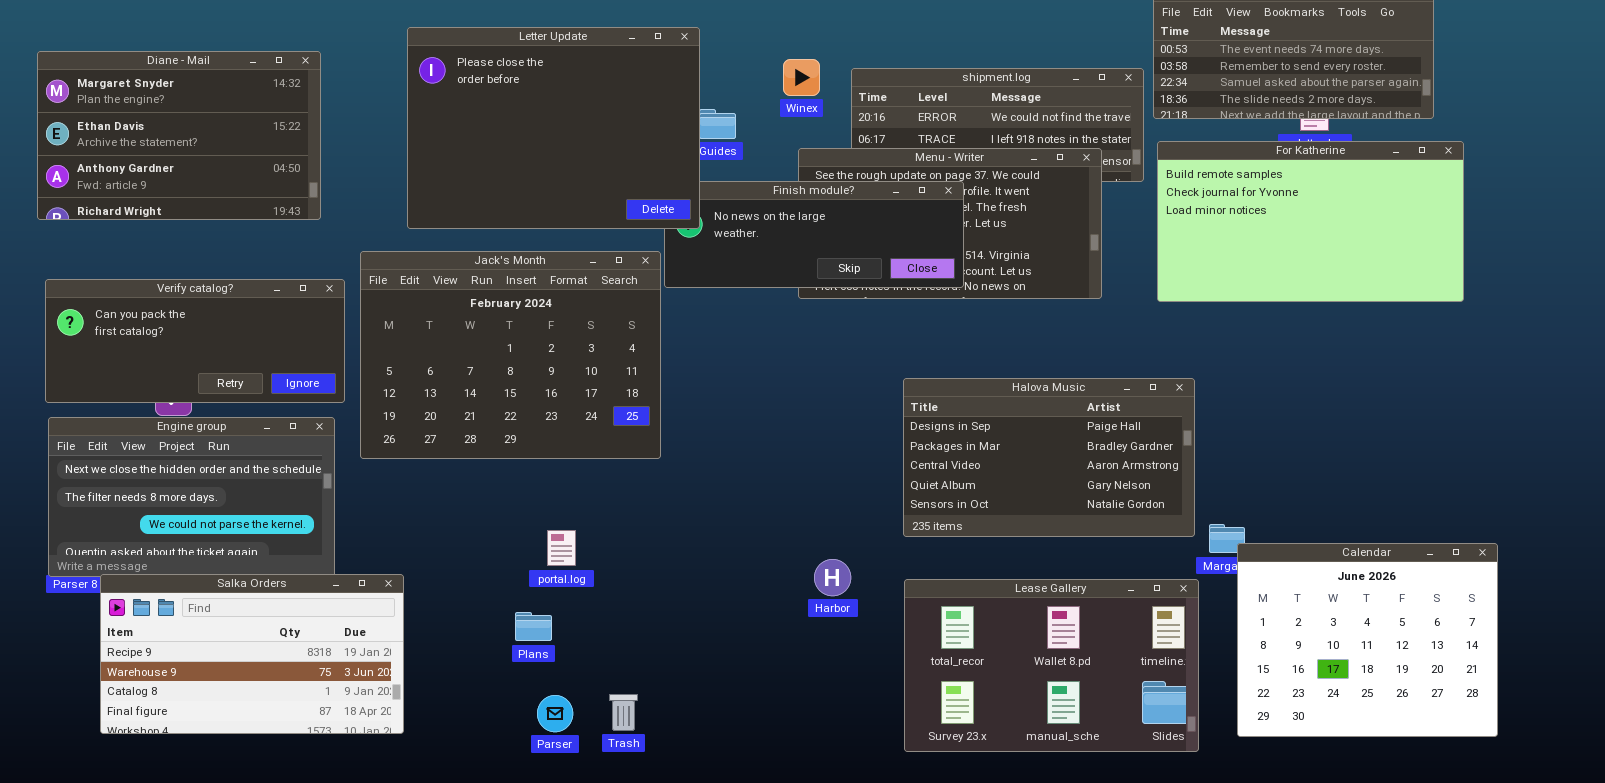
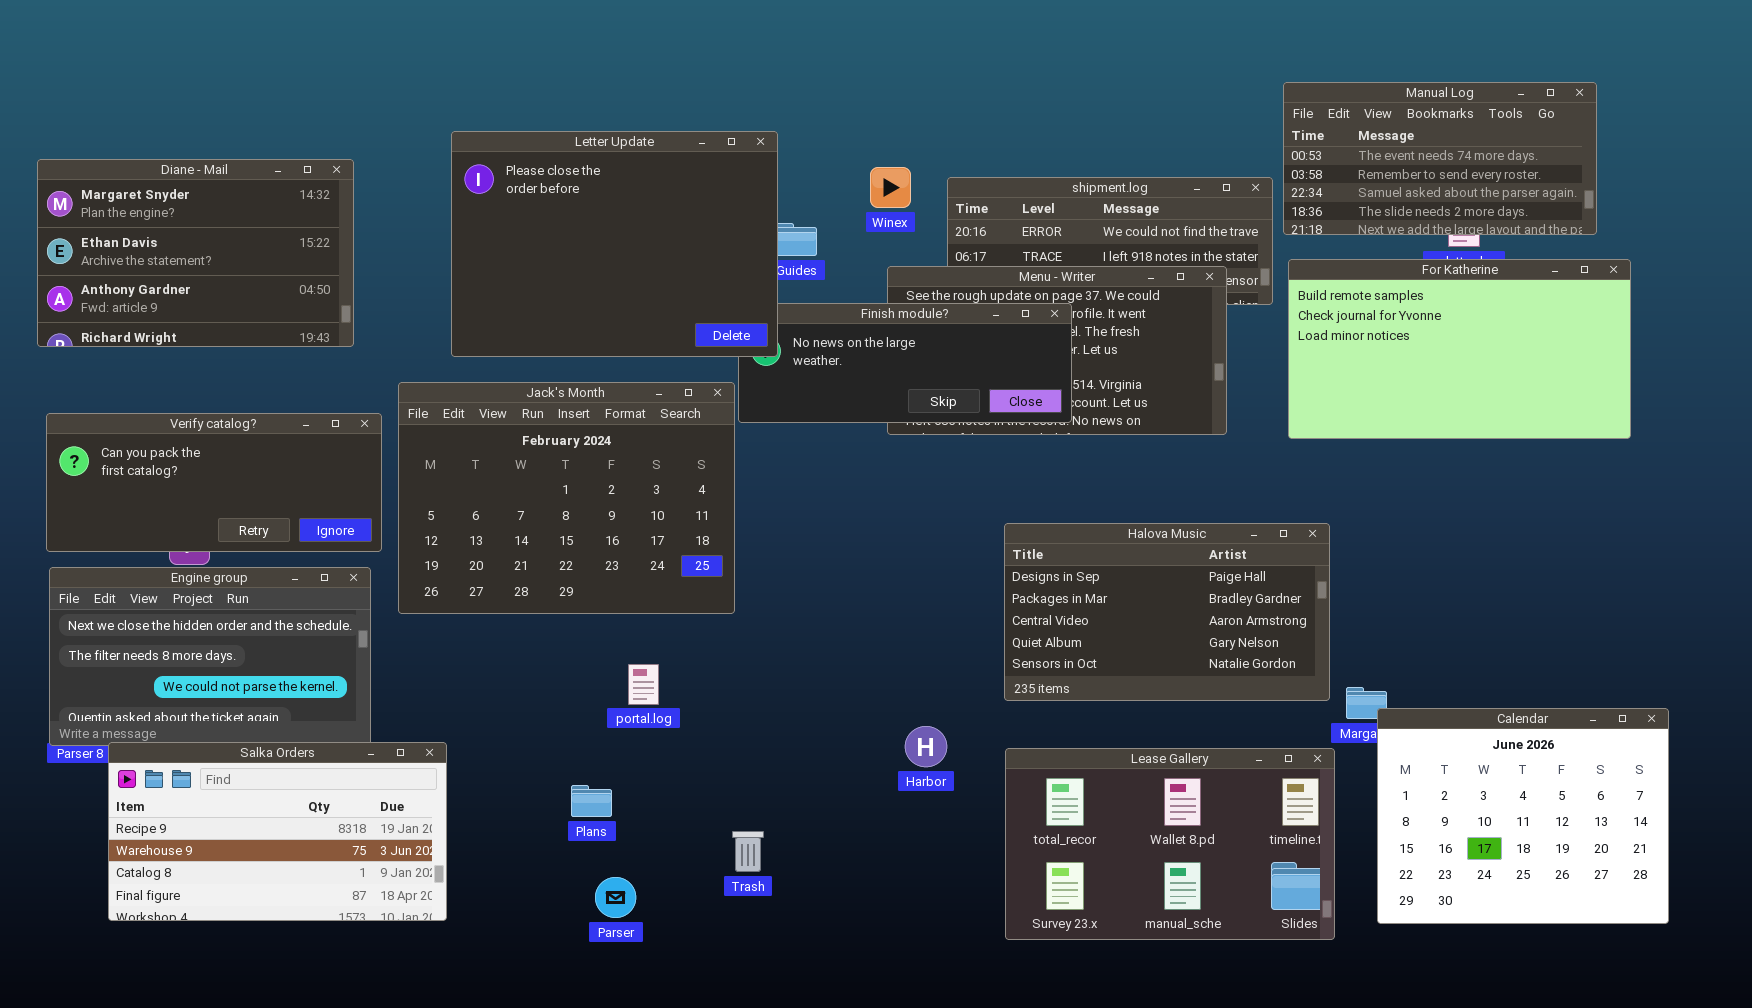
portal.log: [547,530,576,566] -> [628,664,659,705], moved
Trash: [609,694,638,731] -> [732,831,764,872], moved

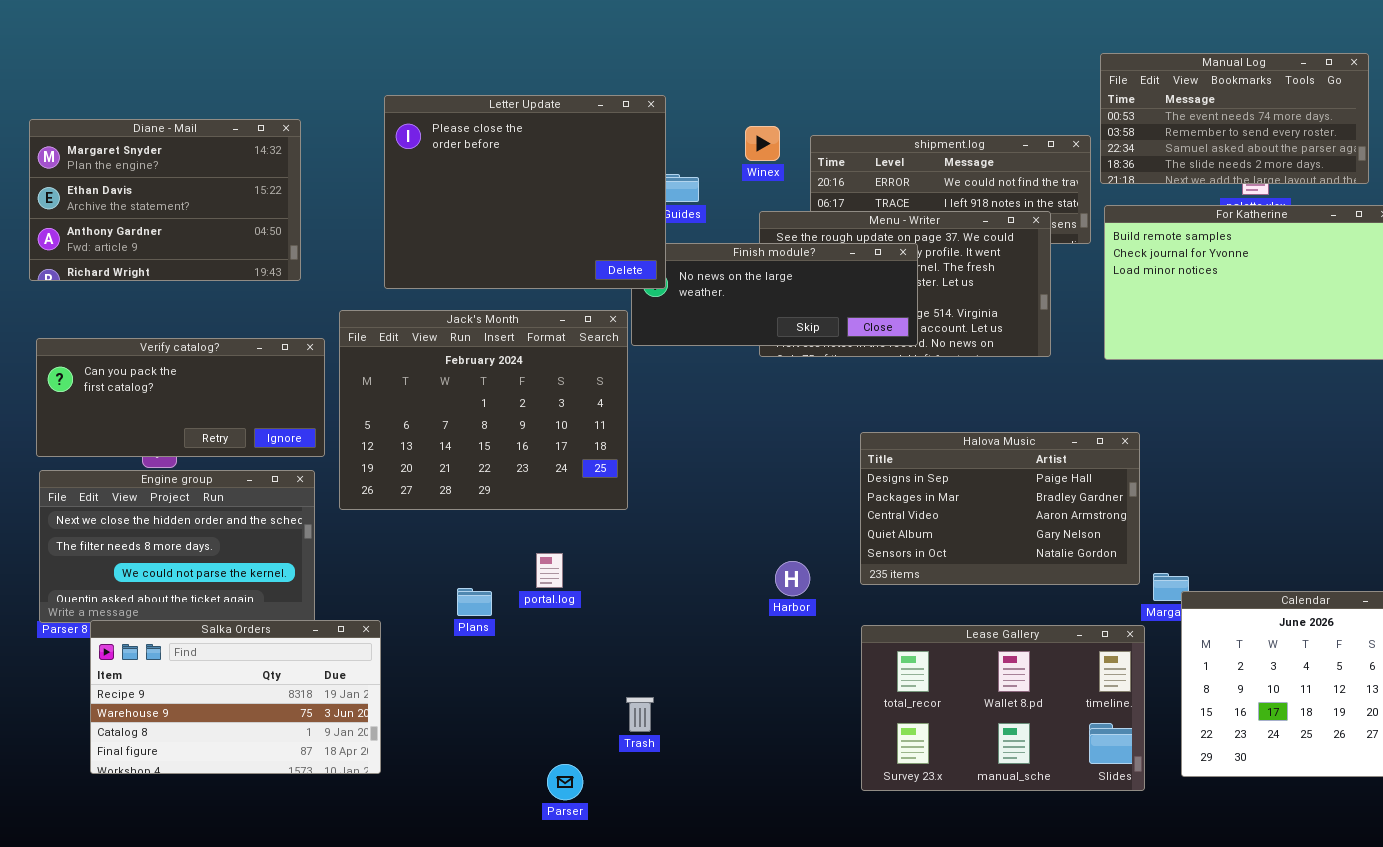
Harbor: [905,726,947,767] -> [775,561,810,596], moved
Plans: [571,785,612,817] -> [457,588,492,616], moved
Parser: [595,877,636,918] -> [547,764,583,800], moved

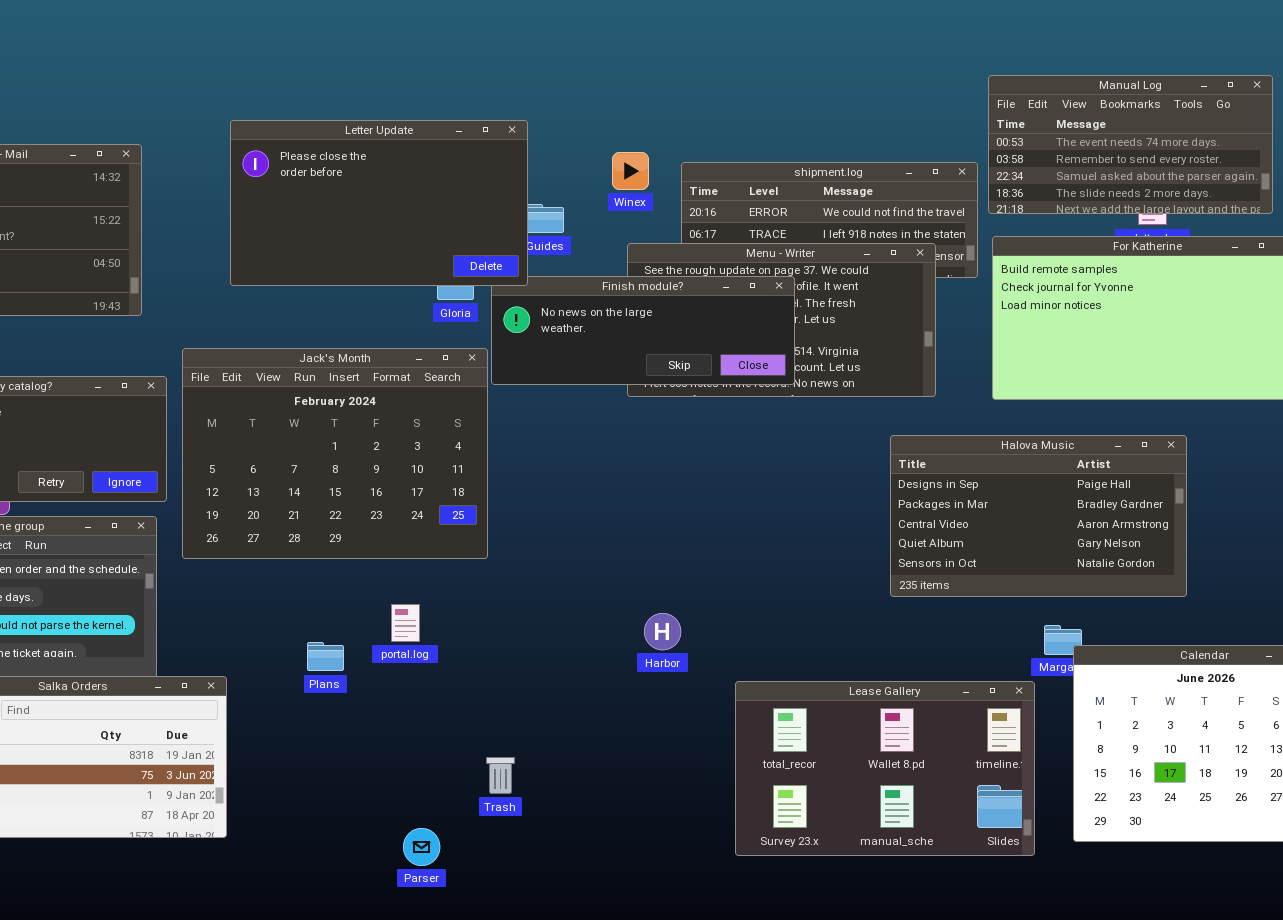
Letter Update: [384,95,666,289] -> [230,120,528,286], resized
Halova Music: [860,432,1140,585] -> [890,435,1187,597], moved

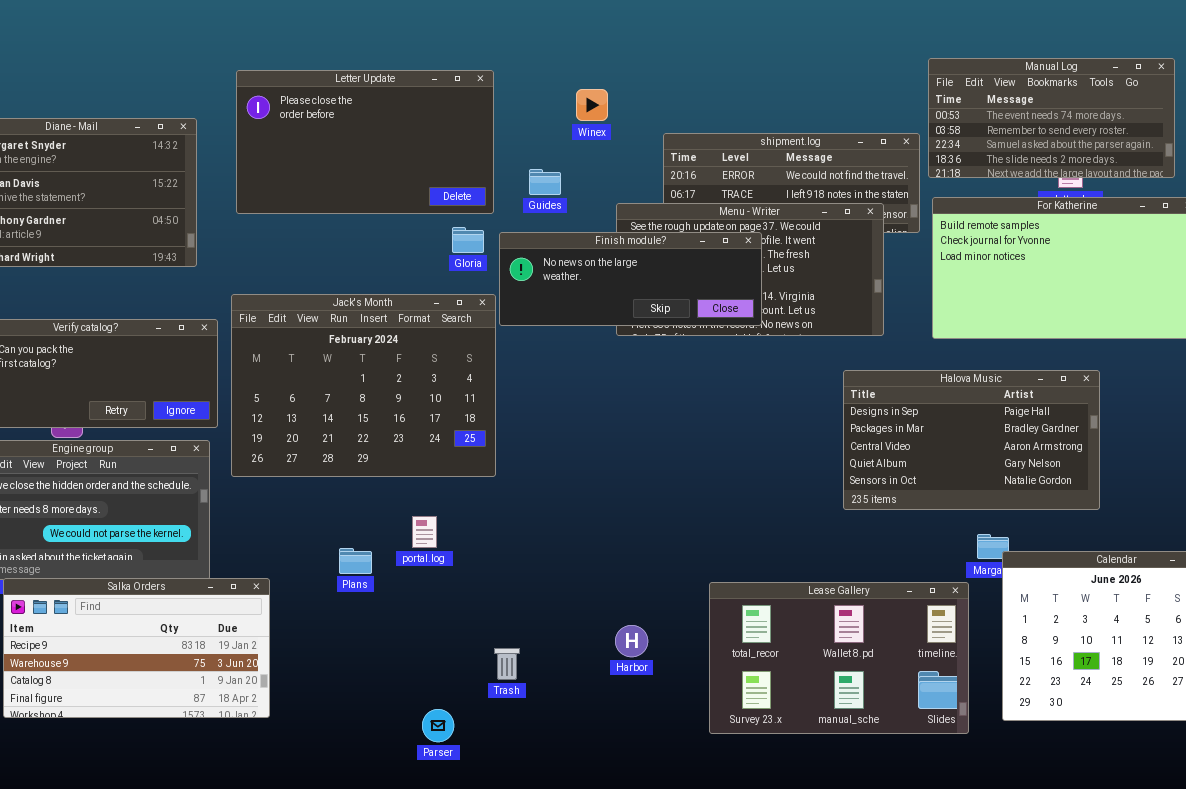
Letter Update: [230,120,528,286] -> [236,70,494,214], moved
Winex: [612,152,649,190] -> [576,89,608,121], moved
Harbor: [644,613,681,650] -> [615,625,648,657], moved

